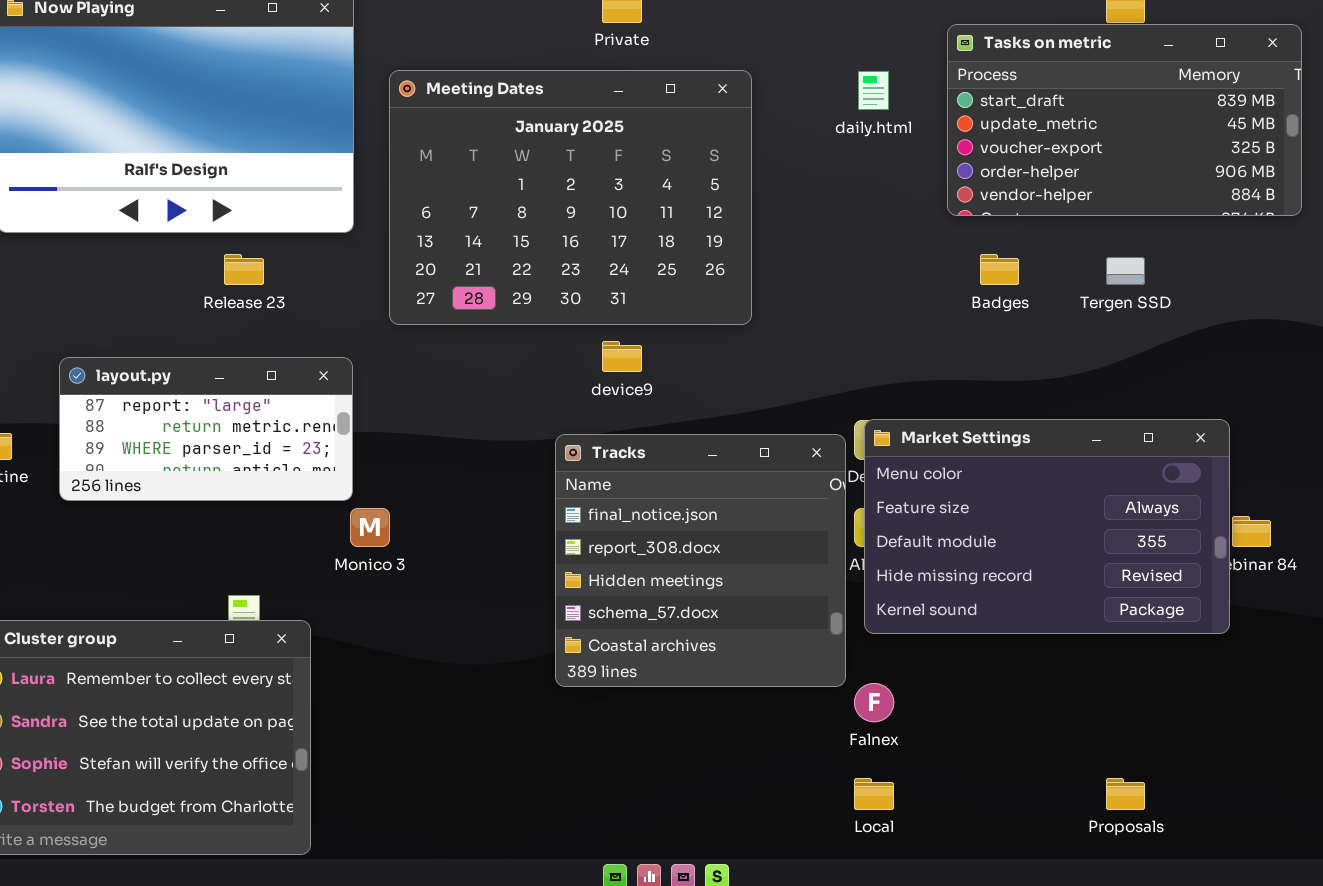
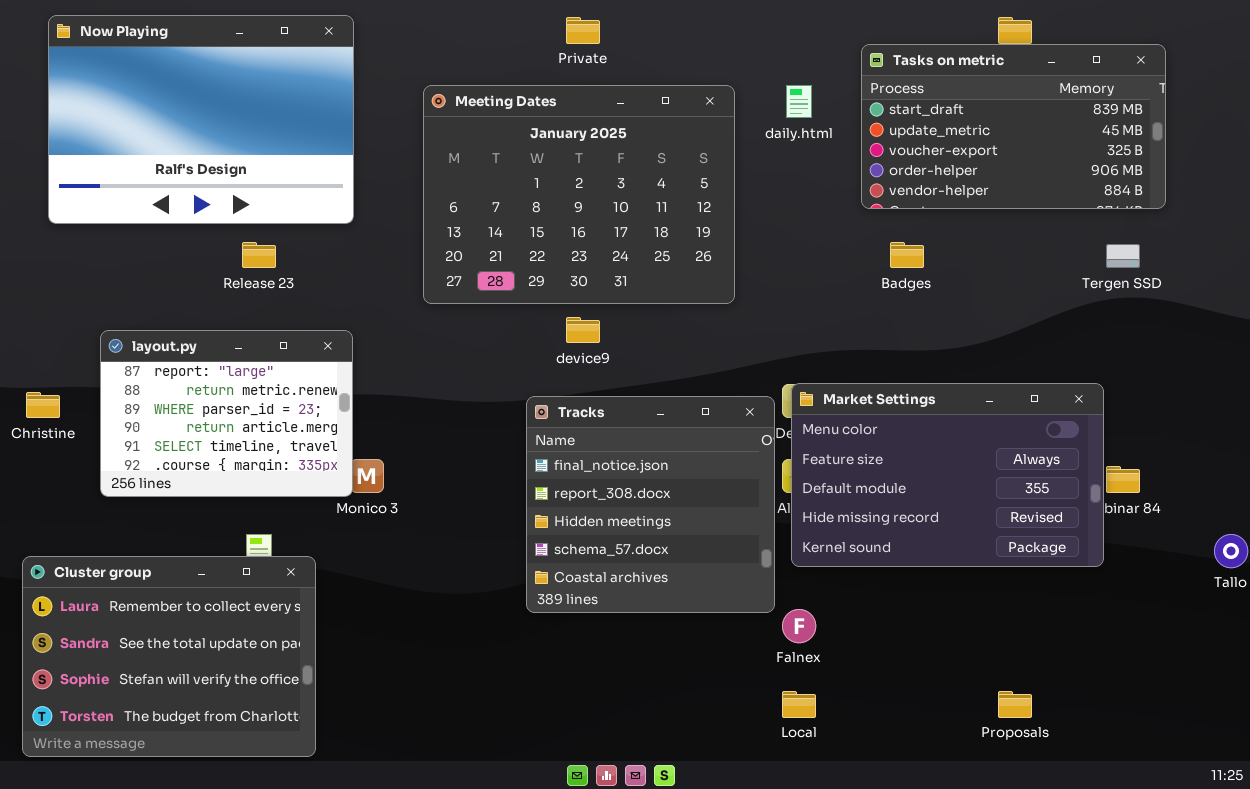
Meeting Dates: [389,70,752,325] -> [423,85,735,304], moved
Tergen SSD: [1106,257,1145,285] -> [1106,244,1140,268], moved
layout.py: [59,357,353,501] -> [100,330,353,497], resized

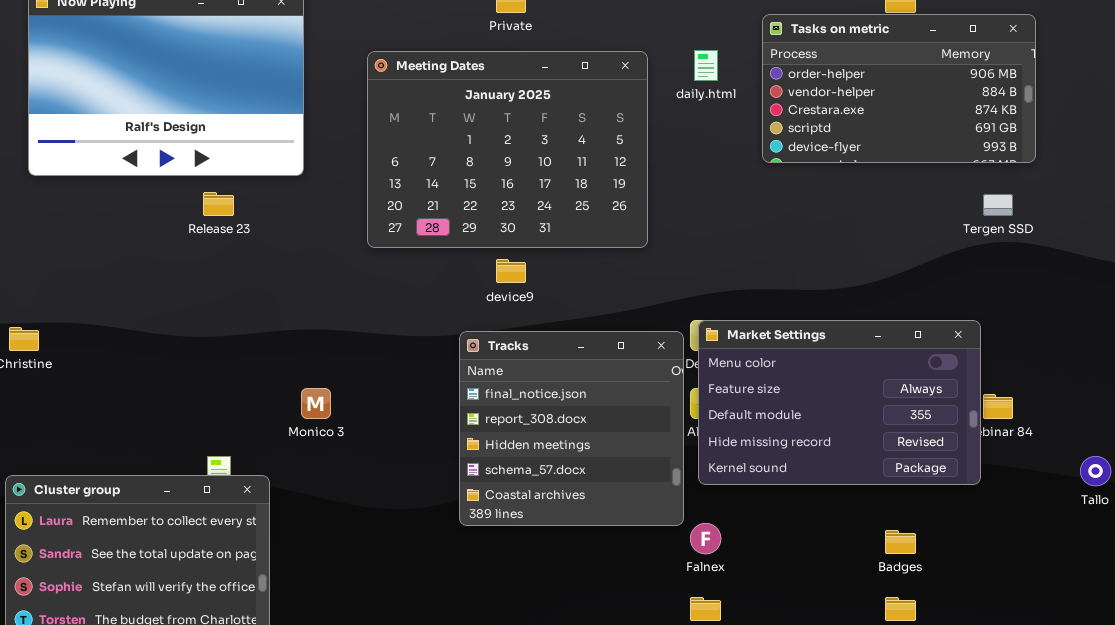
Tasks on metric: [861,44,1166,209] -> [762,14,1036,163], scrolled down 3 rows
Badges: [890,242,924,268] -> [885,530,916,554], moved
layout.py: [100,330,353,497] -> none, closed

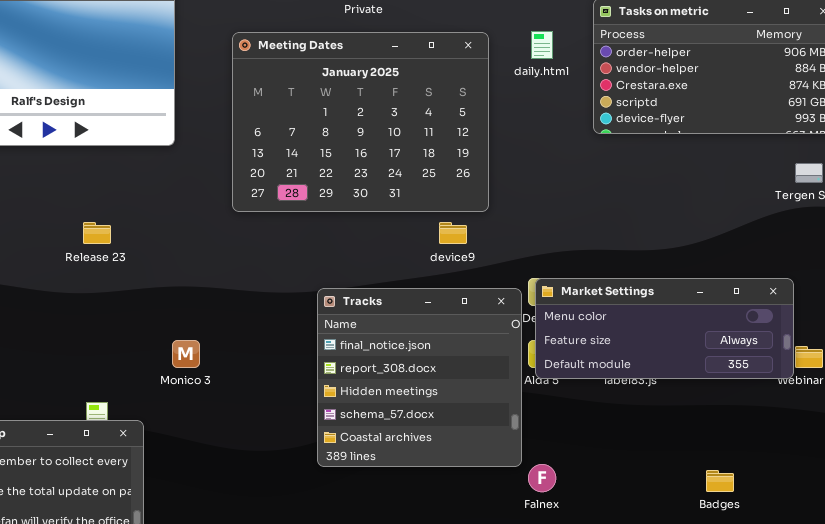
Release 23: [203,192,234,216] -> [83,222,111,244], moved
device9: [496,259,526,283] -> [439,222,467,244], moved
Market Settings: [698,320,981,485] -> [535,278,794,379], resized

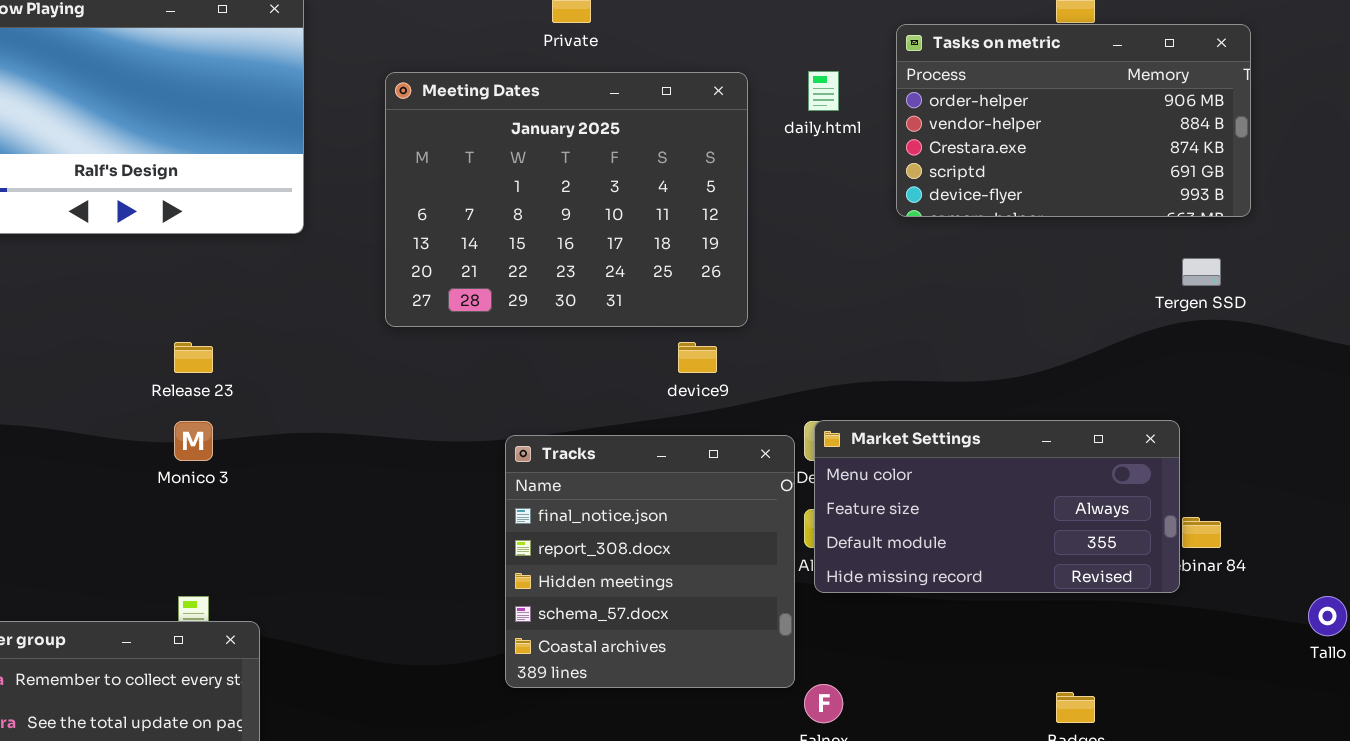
Market Settings: [535,278,794,379] -> [814,420,1180,593], resized
Monico 3: [172,340,200,368] -> [174,421,213,461], moved

